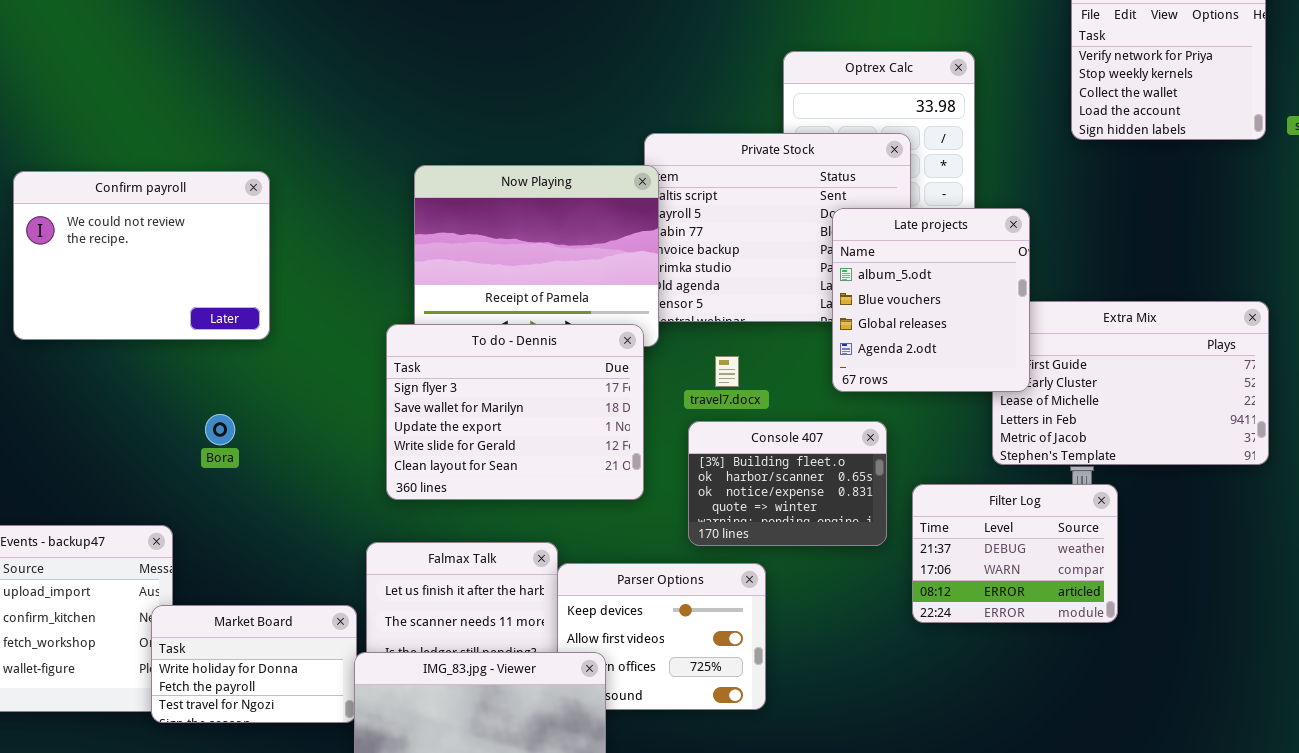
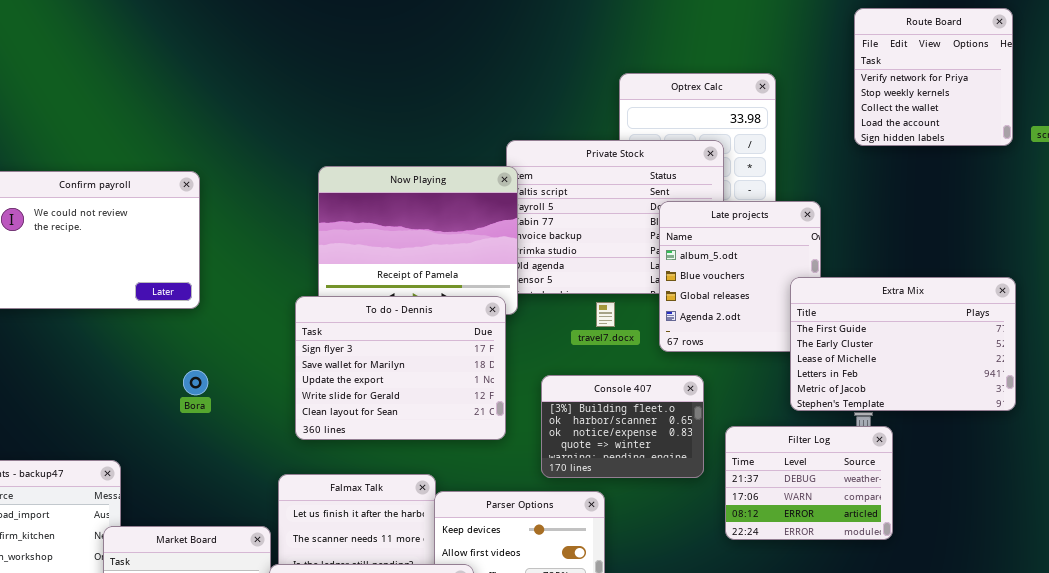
Extra Mix: [992,301,1269,465] -> [790,277,1016,411], raised
travel7.docx: [715,356,739,387] -> [596,302,615,327], moved
Bora: [205,414,235,445] -> [183,370,208,395], moved

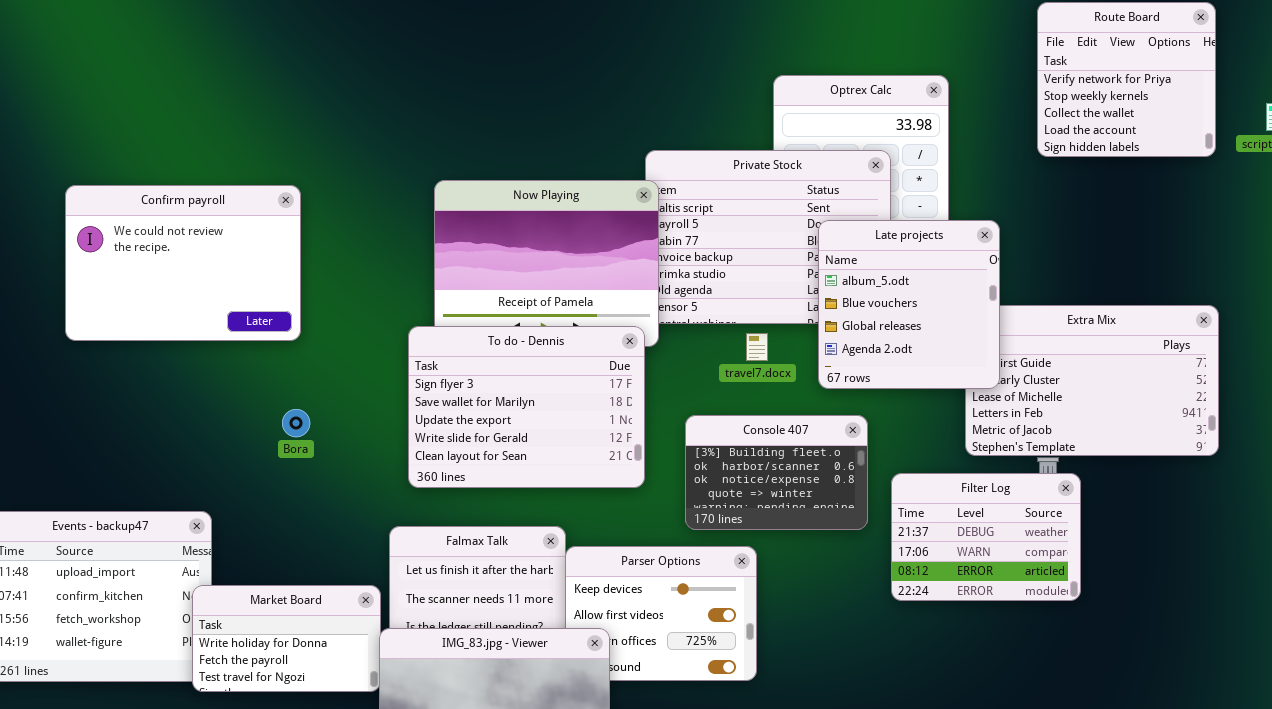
Late projects: [659,201,821,352] -> [818,220,1000,389], raised

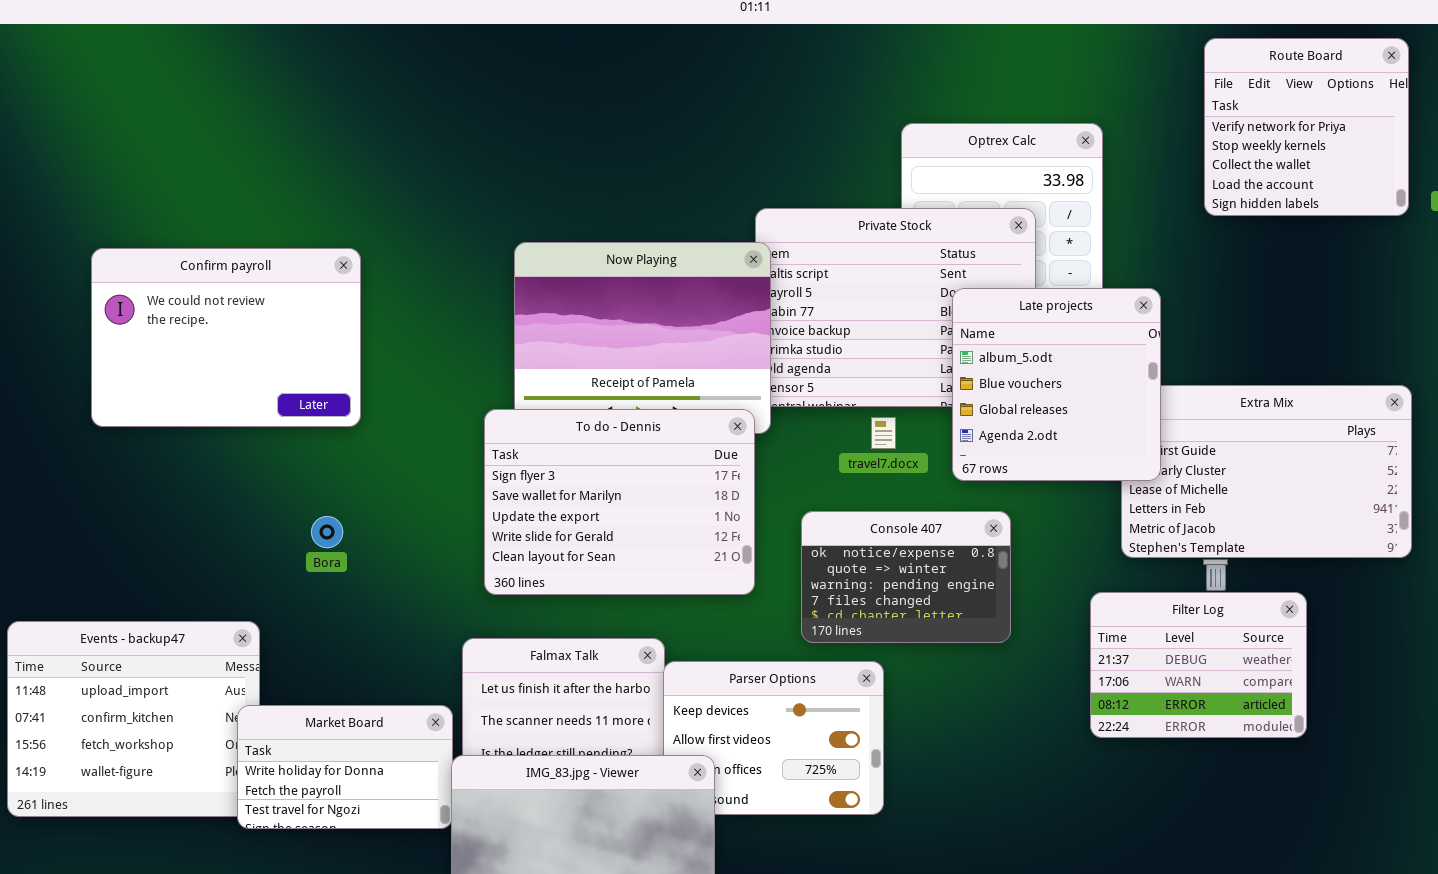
Bora: [282,409,310,437] -> [311,516,343,548], moved
Console 407: [685,415,868,530] -> [801,511,1011,643], scrolled down 2 rows
Filter Log: [891,473,1081,601] -> [1090,592,1307,738], moved

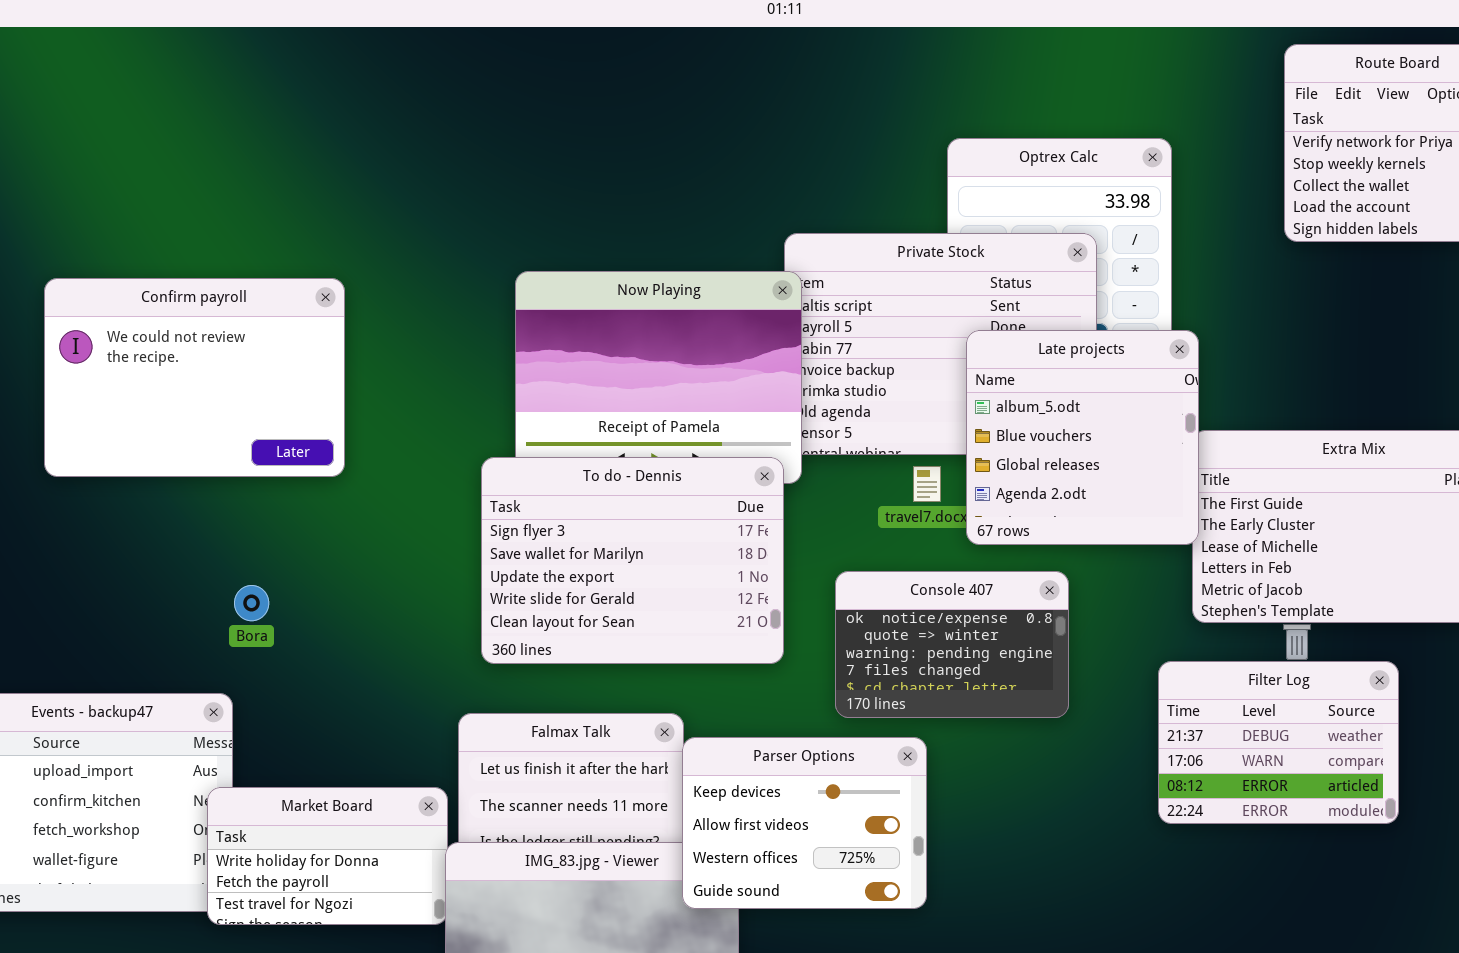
Late projects: [952,288,1161,481] -> [966,330,1199,545], moved
Bora: [311,516,343,548] -> [234,585,269,621], moved
Parser Options: [663,661,884,815] -> [682,737,927,909], raised

